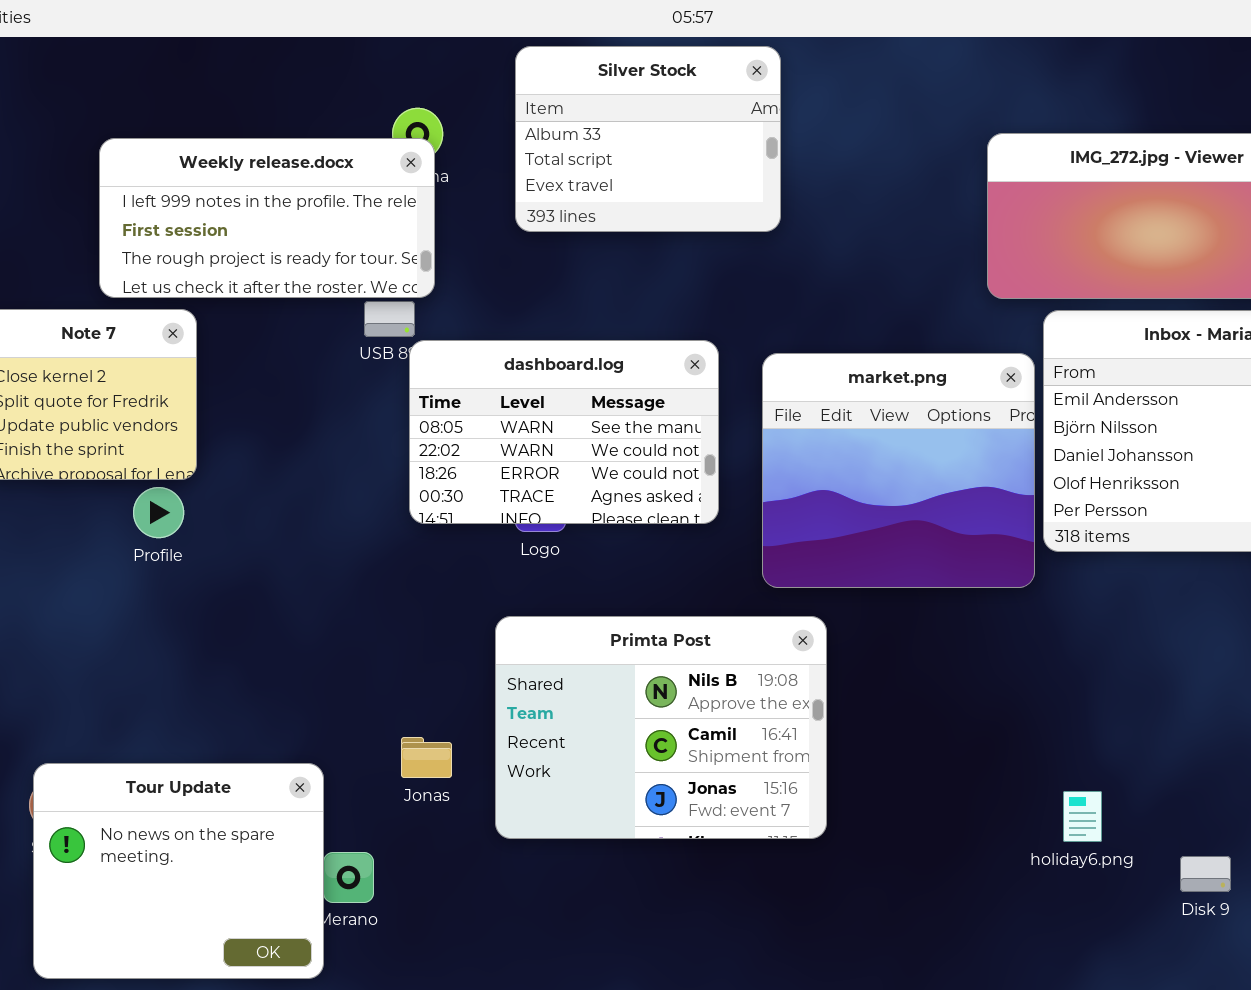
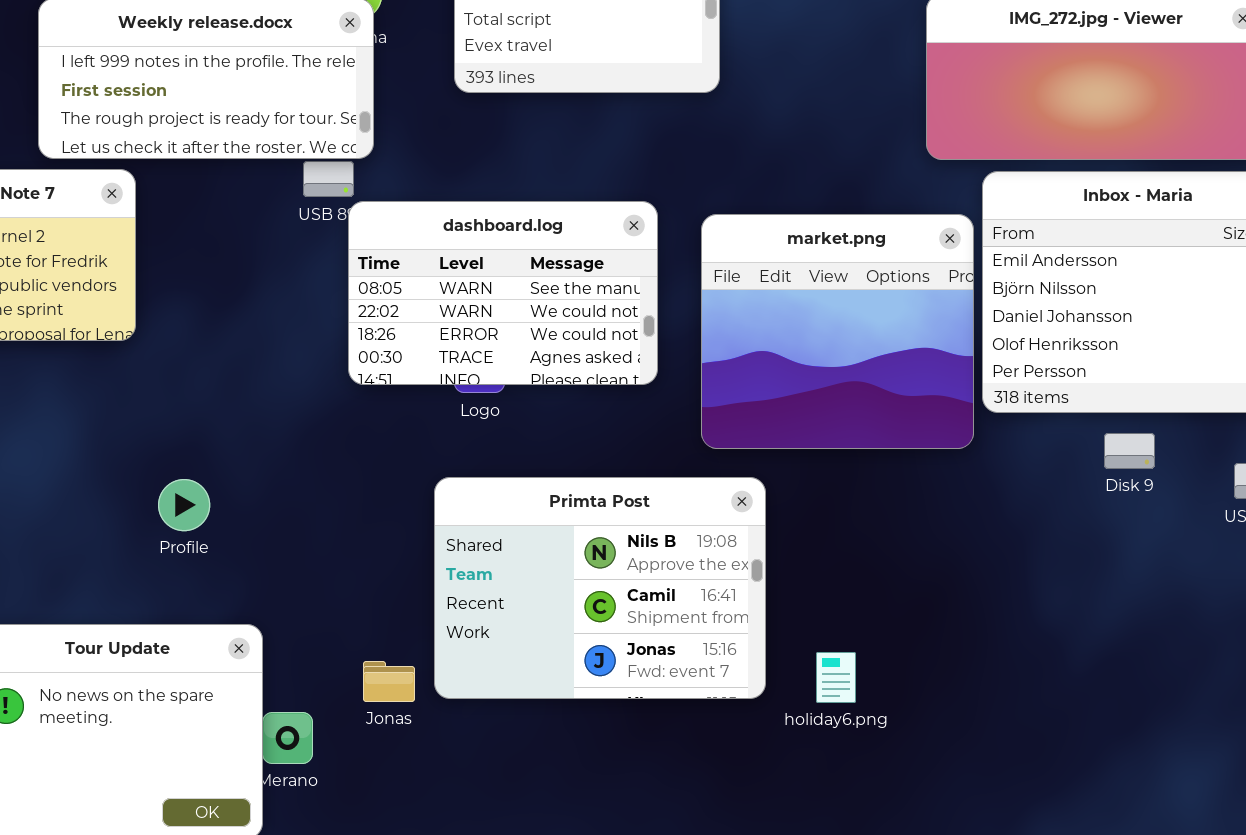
Profile: [133,487,184,538] -> [158,479,210,531], moved
Jonas: [401,737,452,778] -> [363,661,415,702], moved
holiday6.png: [1063,791,1102,842] -> [816,652,856,703], moved
Disk 9: [1180,856,1231,892] -> [1104,433,1155,469], moved

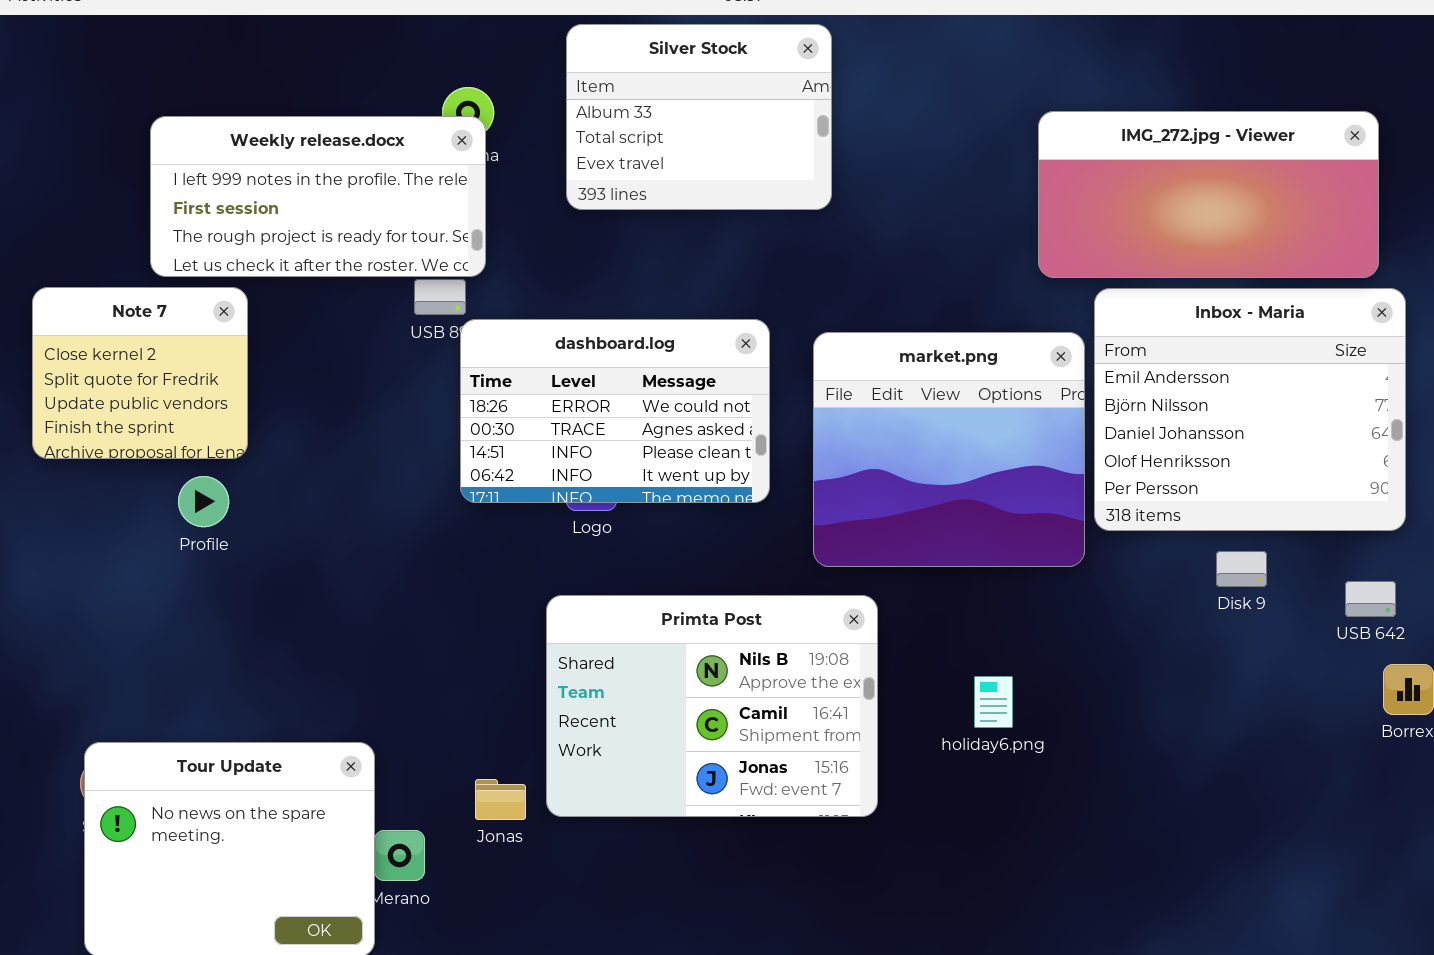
dashboard.log: [348,201,658,385] -> [460,319,770,503], scrolled down 2 rows
Profile: [158,479,210,531] -> [178,476,229,527], moved
holiday6.png: [816,652,856,703] -> [974,676,1013,728], moved

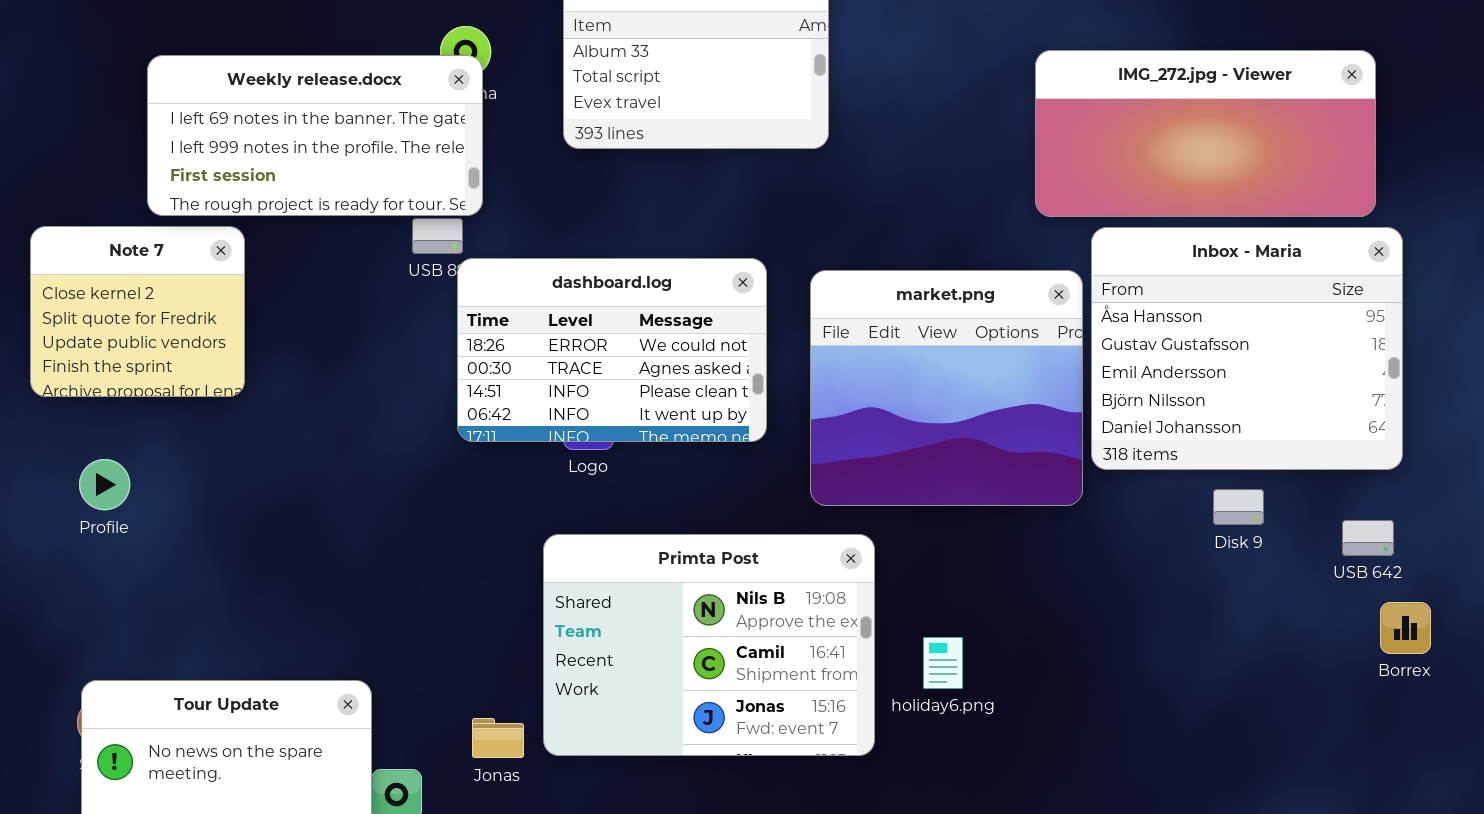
Weekly release.docx: [150,116,486,277] -> [147,55,483,216], scrolled up 1 row
Inbox - Maria: [1094,288,1406,531] -> [1091,227,1403,470], scrolled up 2 rows
Profile: [178,476,229,527] -> [79,459,130,510], moved
holiday6.png: [974,676,1013,728] -> [923,637,963,689], moved

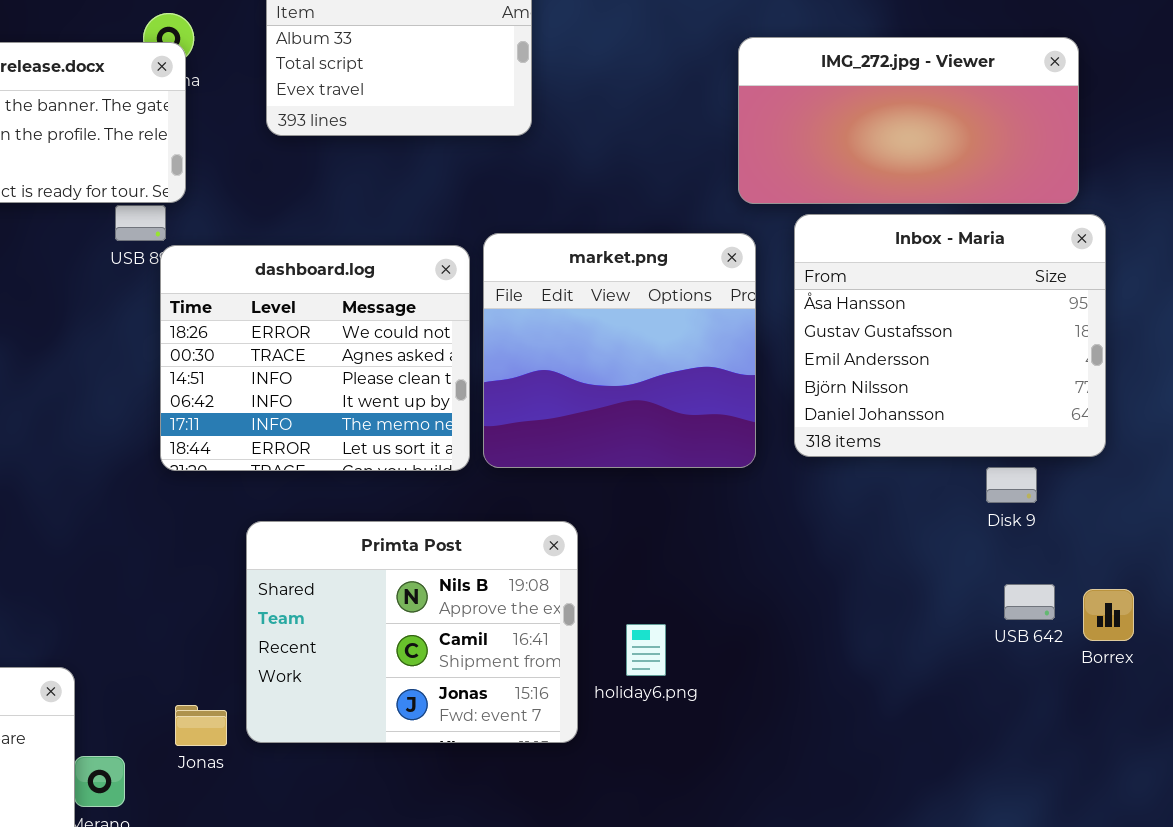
dashboard.log: [457,258,767,442] -> [160,245,470,471], resized
market.png: [810,270,1083,506] -> [483,233,756,468], moved
Disk 9: [1213,489,1264,525] -> [986,467,1037,503], moved
USB 642: [1342,520,1394,556] -> [1004,584,1055,620], moved

